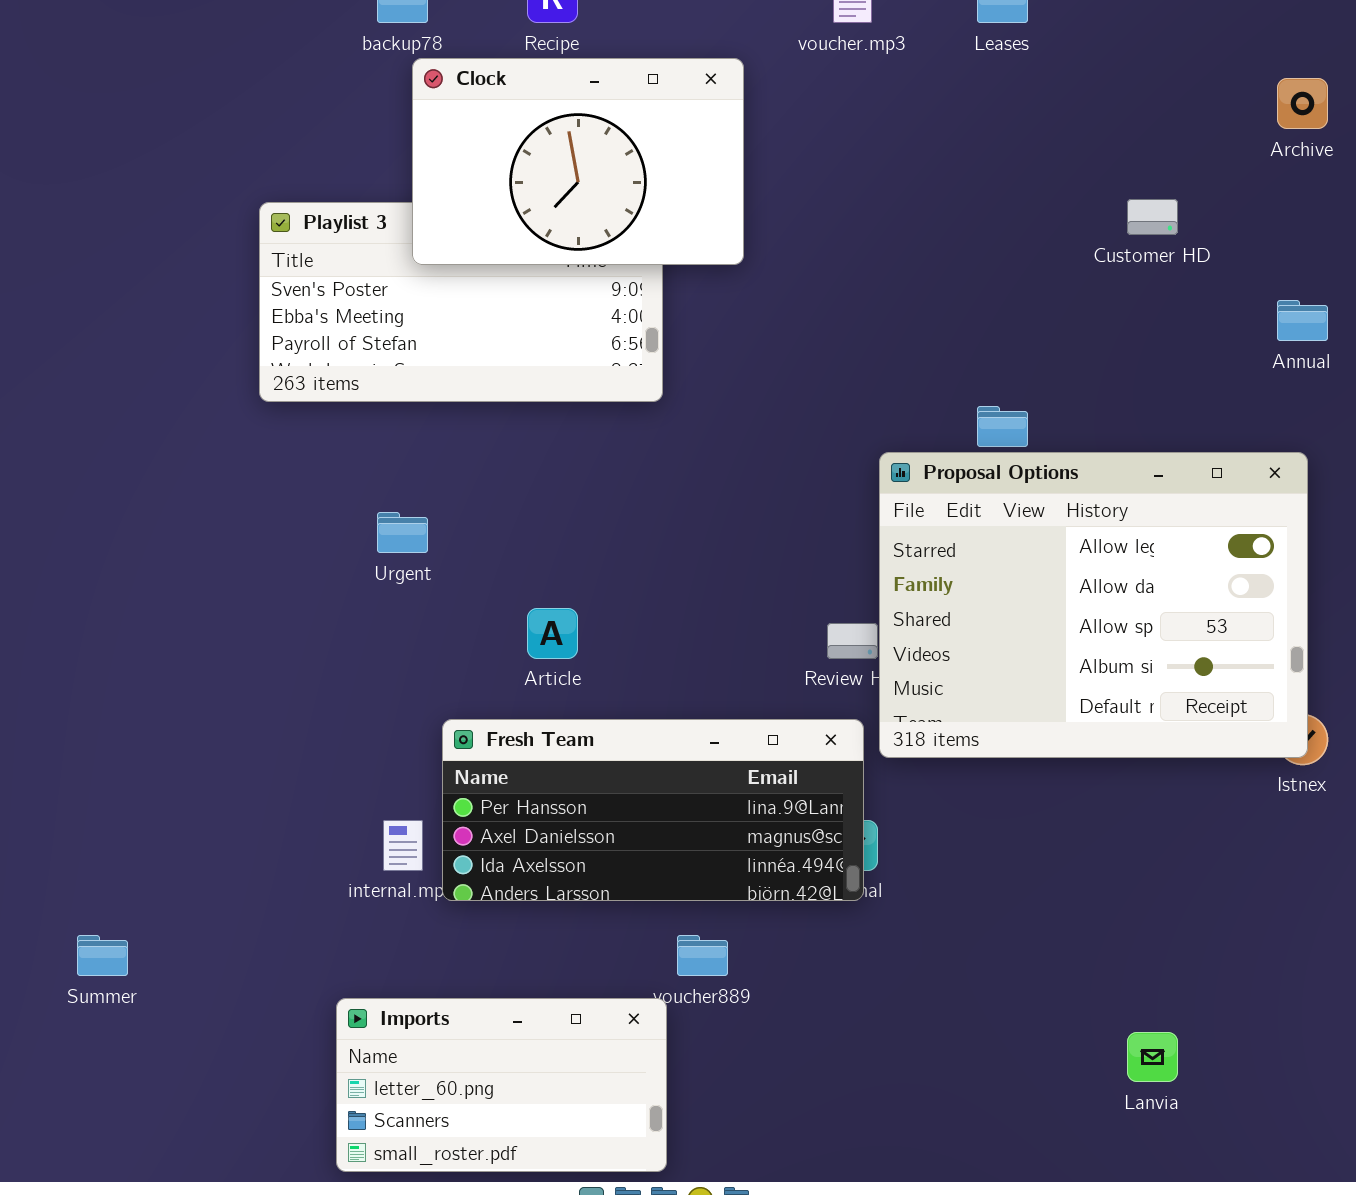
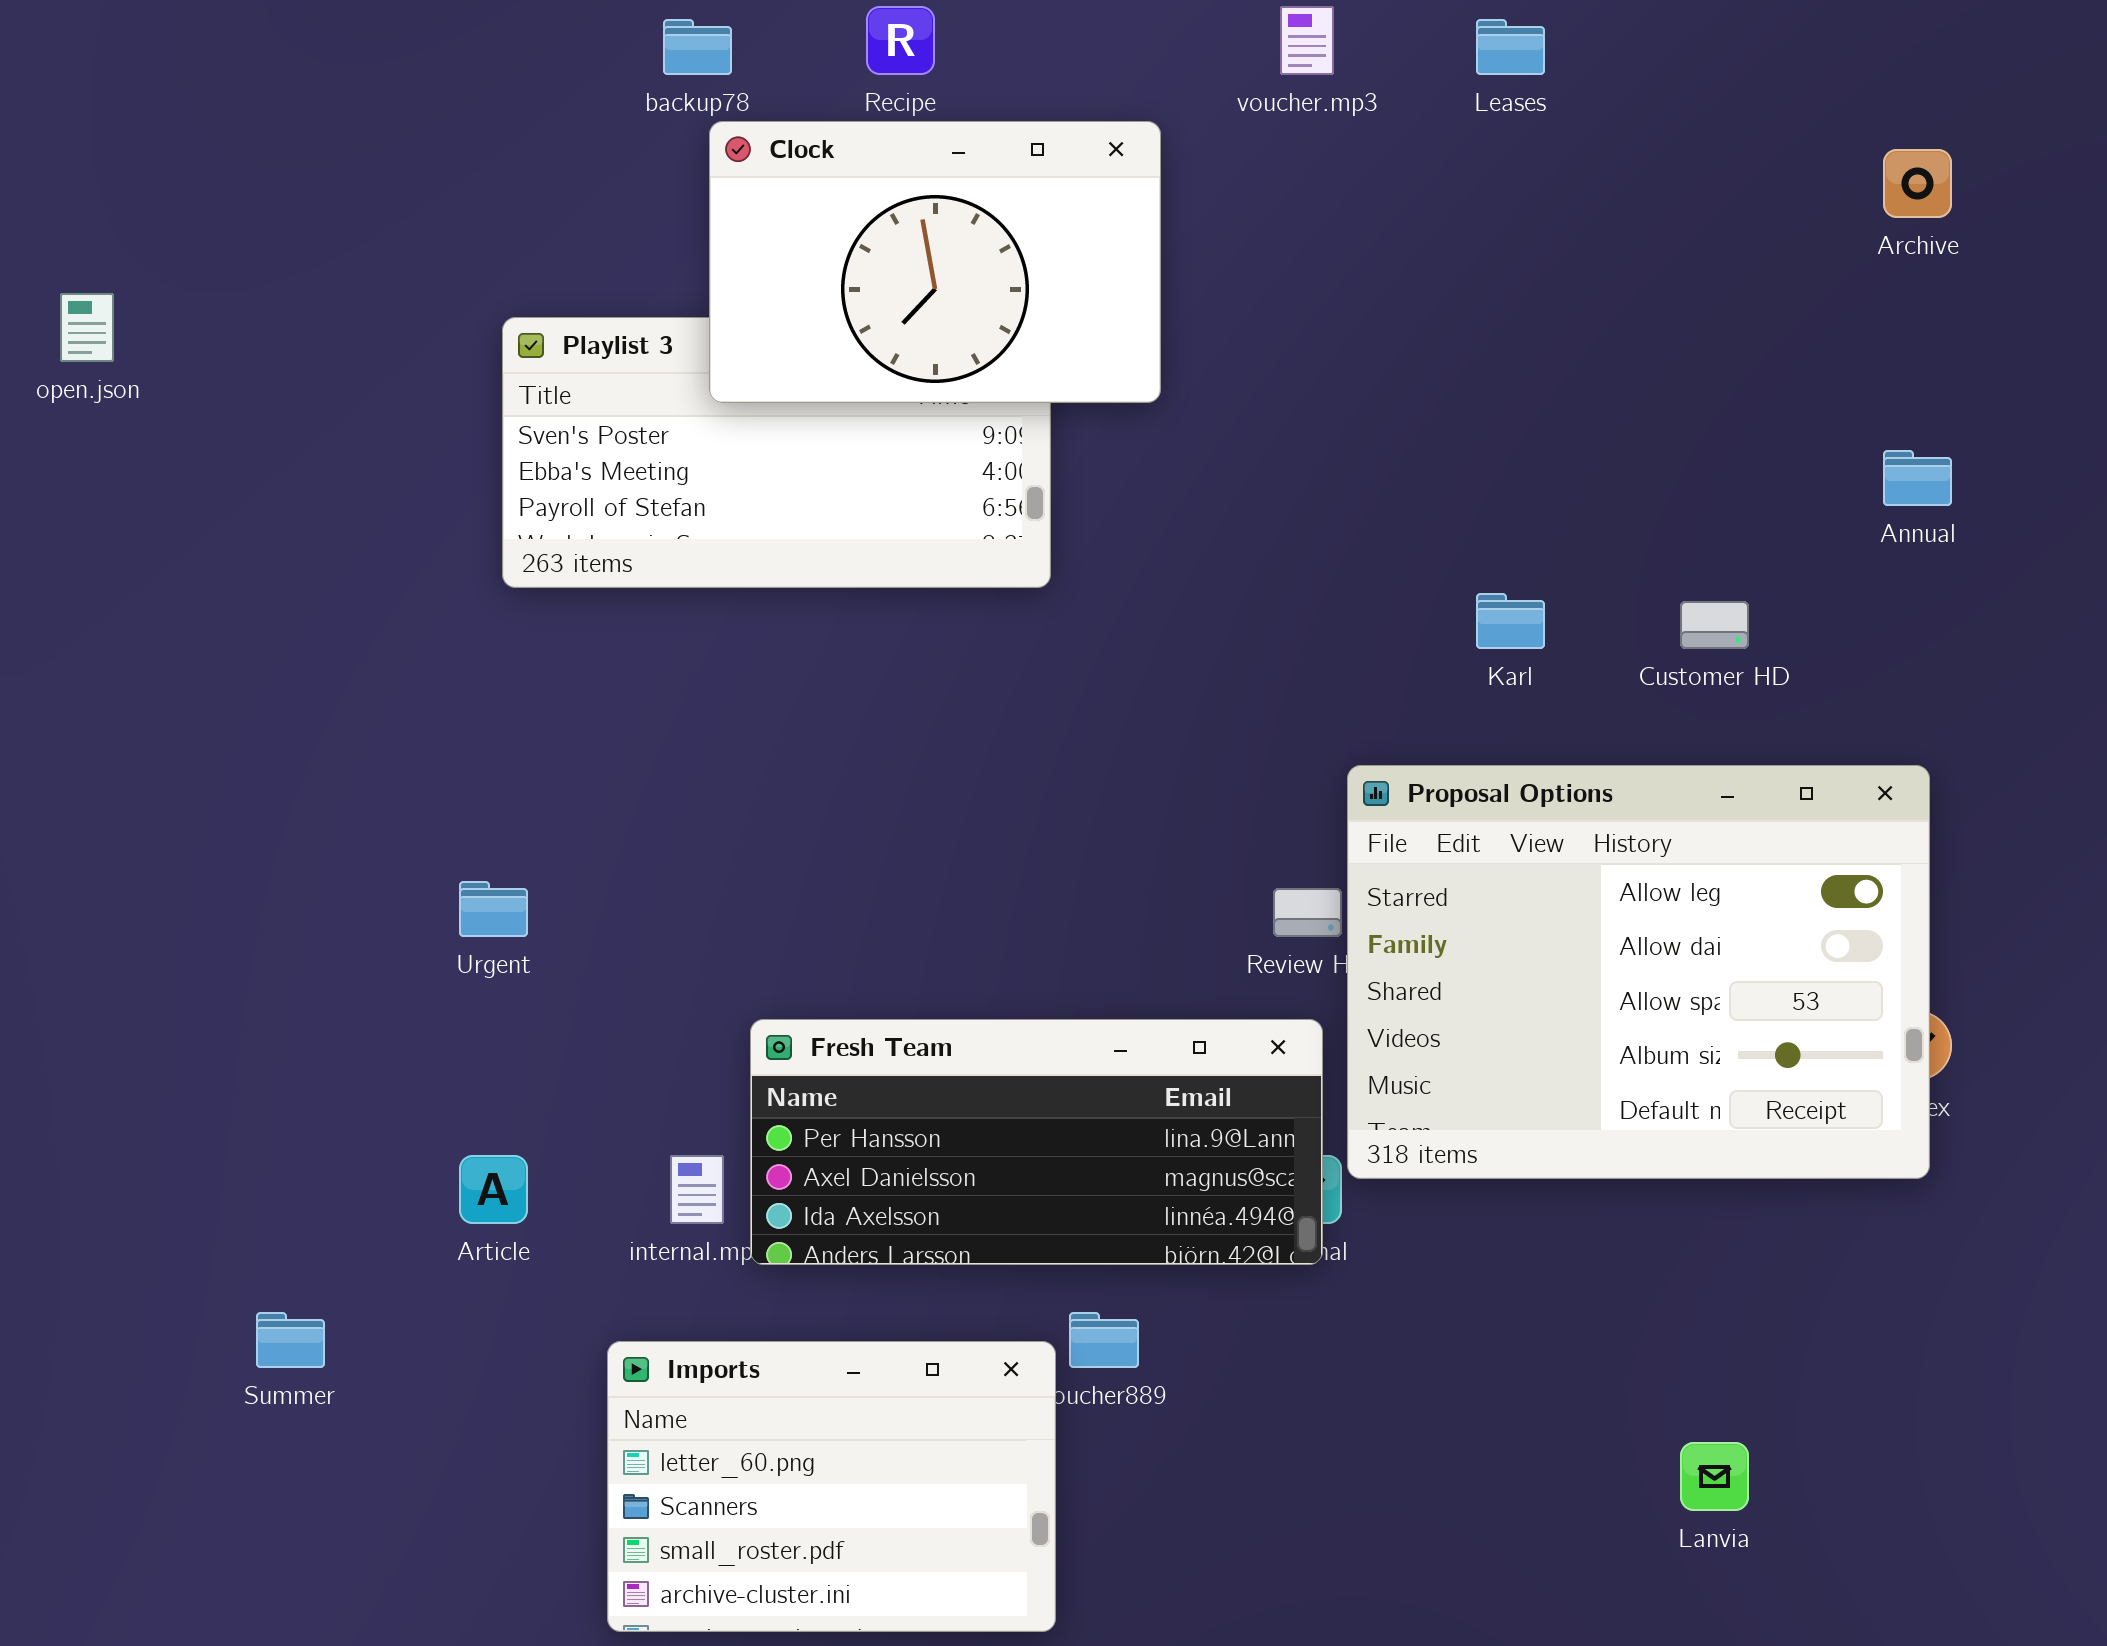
Customer HD: [1127,199,1178,235] -> [1680,601,1749,649], moved
Proposal Options: [879,452,1308,758] -> [1347,765,1930,1179], moved
Urgent: [377,512,428,553] -> [459,881,528,937], moved
Article: [527,608,578,659] -> [459,1155,528,1224], moved
Imports: [336,998,667,1172] -> [607,1341,1056,1632], resized

